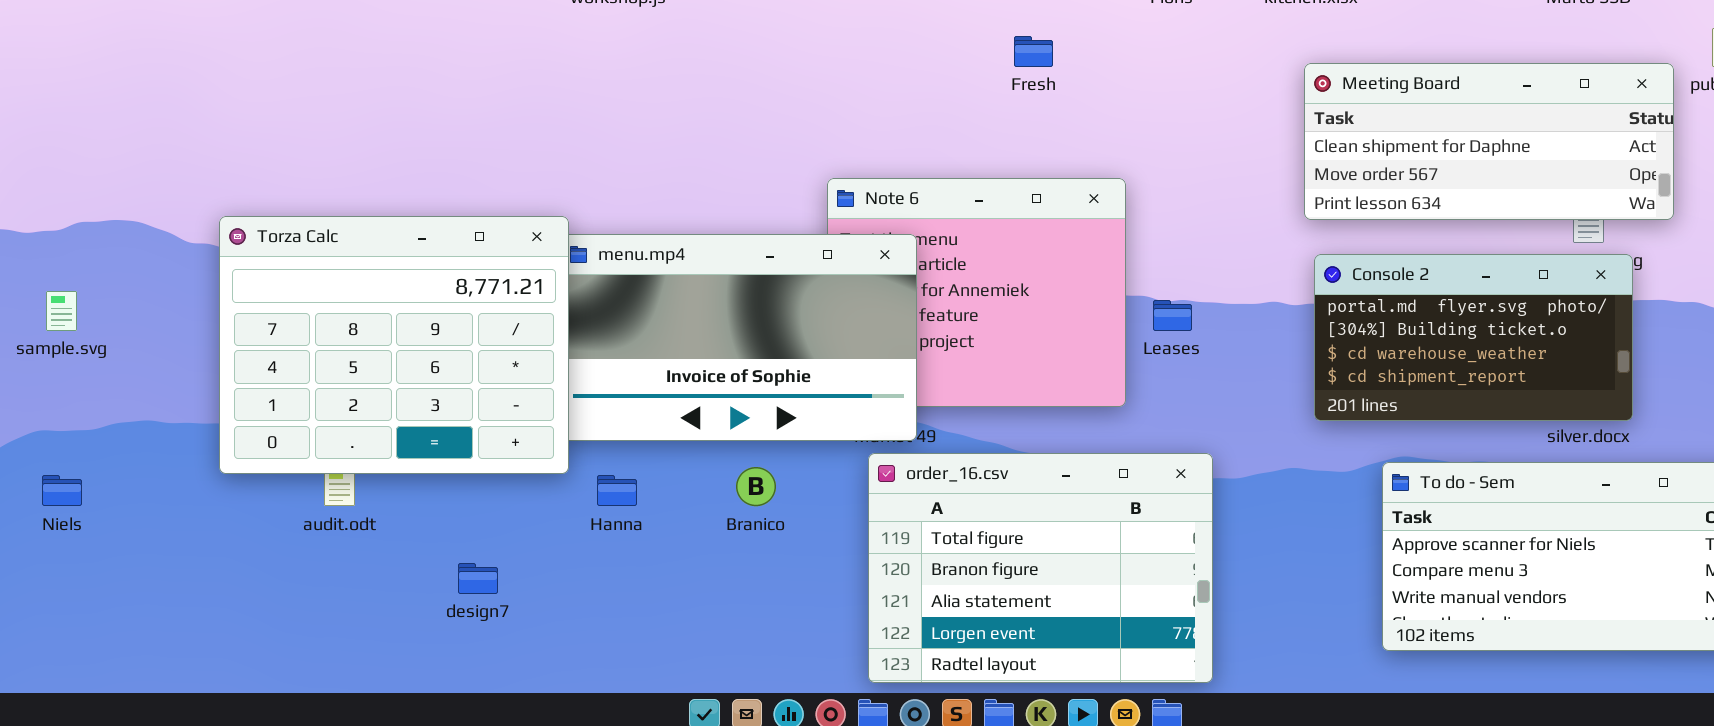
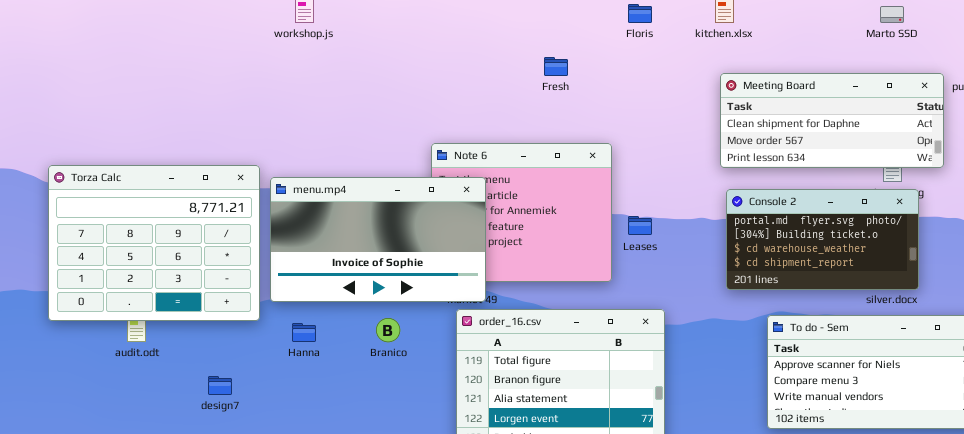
Torza Calc: [219,216,569,474] -> [48,165,260,321], moved

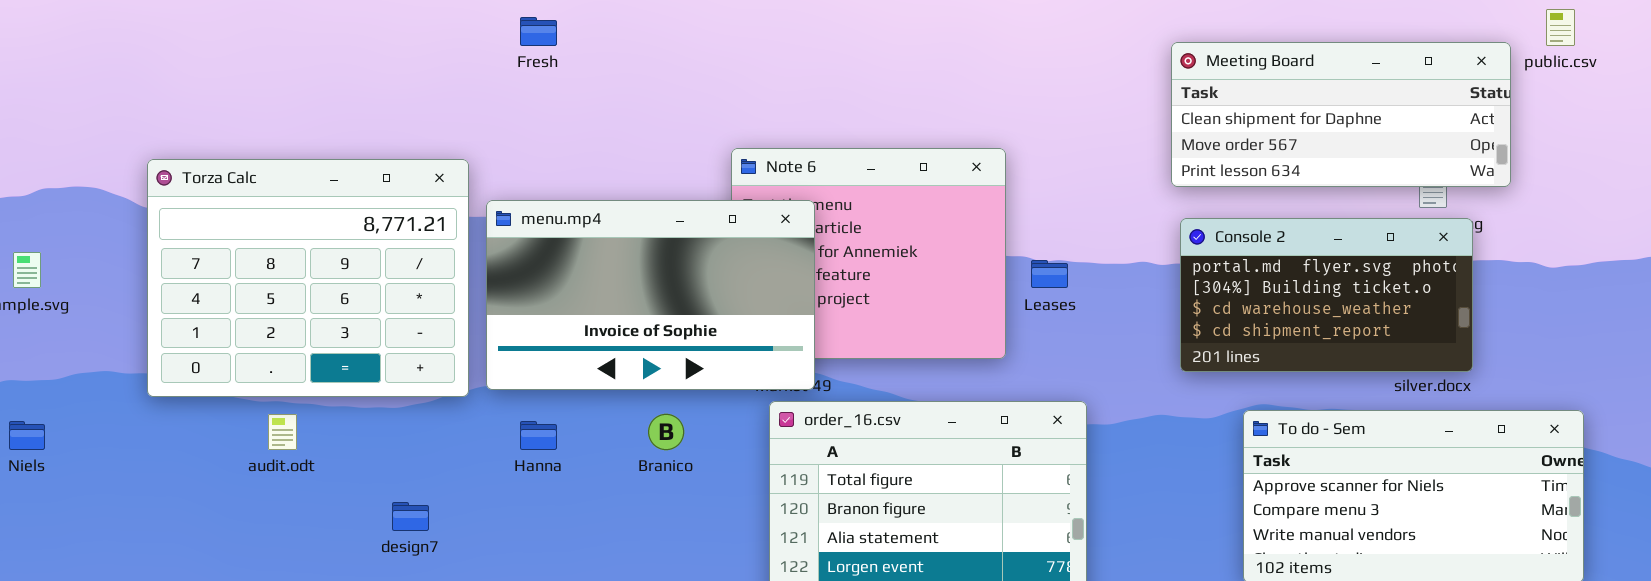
Fresh: [544,57,568,76] -> [520,17,557,46], moved
Torza Calc: [48,165,260,321] -> [147,159,469,397], moved

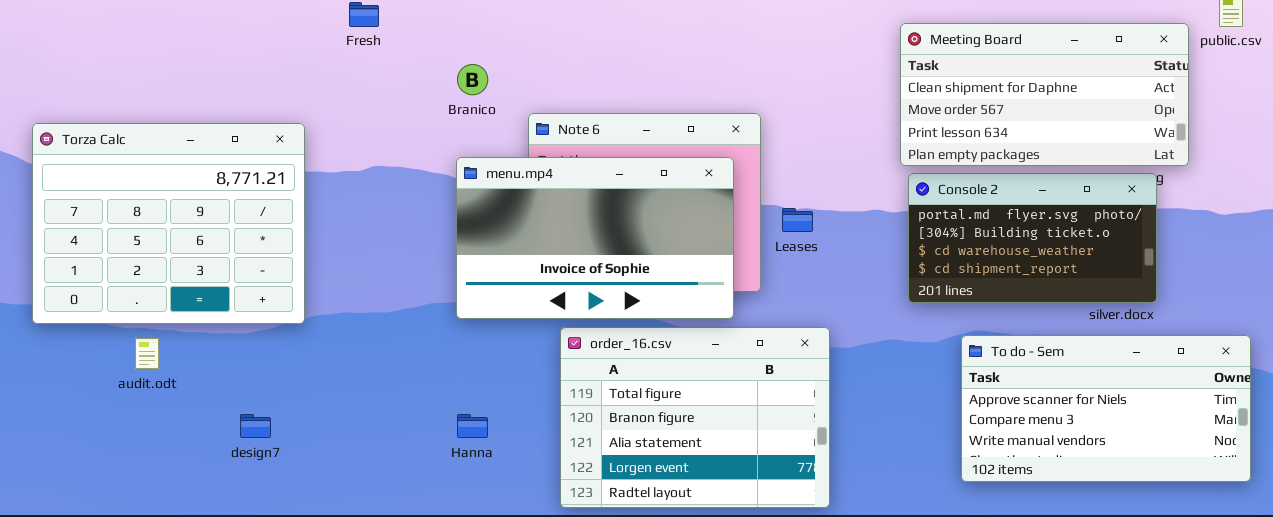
Meeting Board: [1171,42,1511,187] -> [900,23,1189,166], resized
menu.mp4: [486,200,815,390] -> [456,157,734,319], moved
Branico: [648,414,684,450] -> [457,64,488,95], moved
Hanna: [520,421,557,450] -> [457,414,488,438], moved

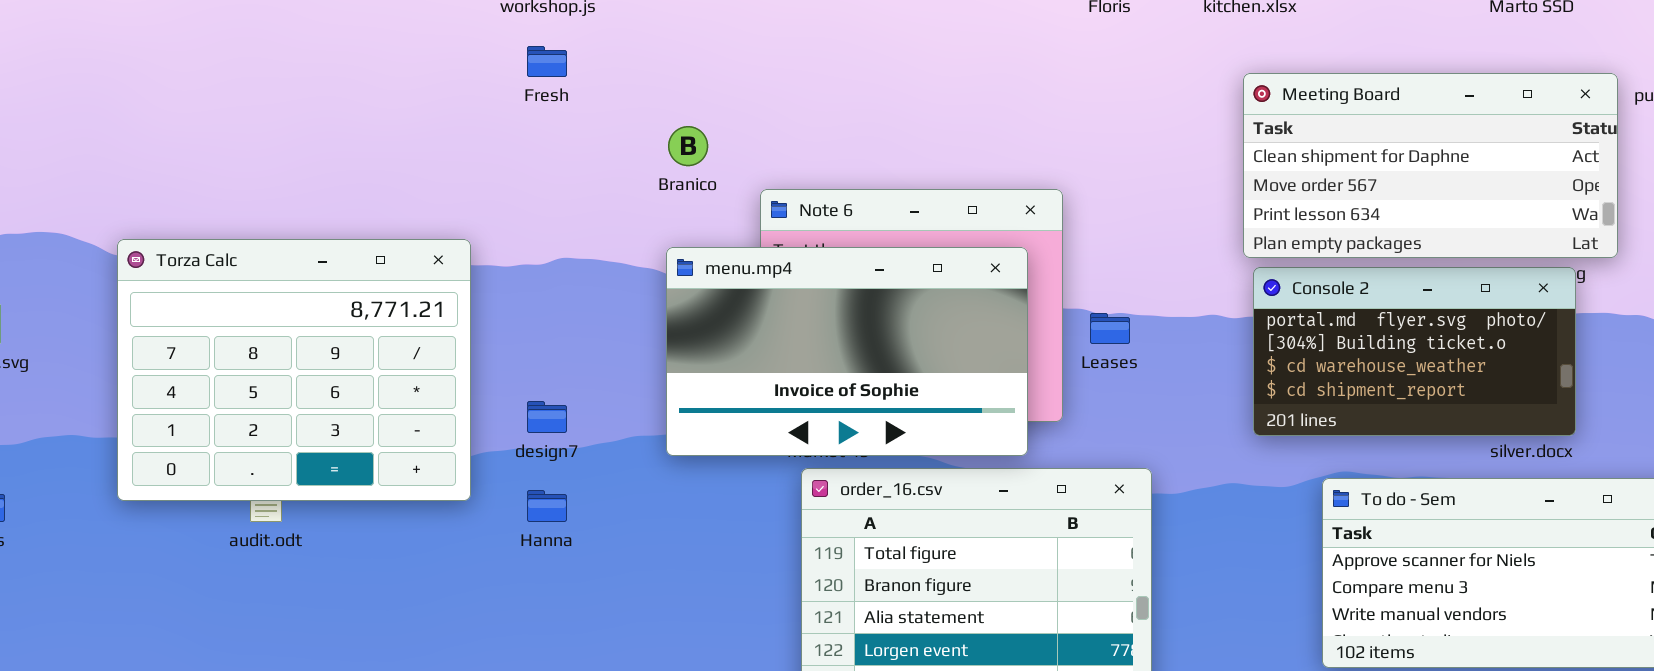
Torza Calc: [32,123,305,324] -> [117,239,471,501], moved
design7: [240,414,271,438] -> [527,401,567,433], moved
Hanna: [457,414,488,438] -> [527,490,567,522], moved

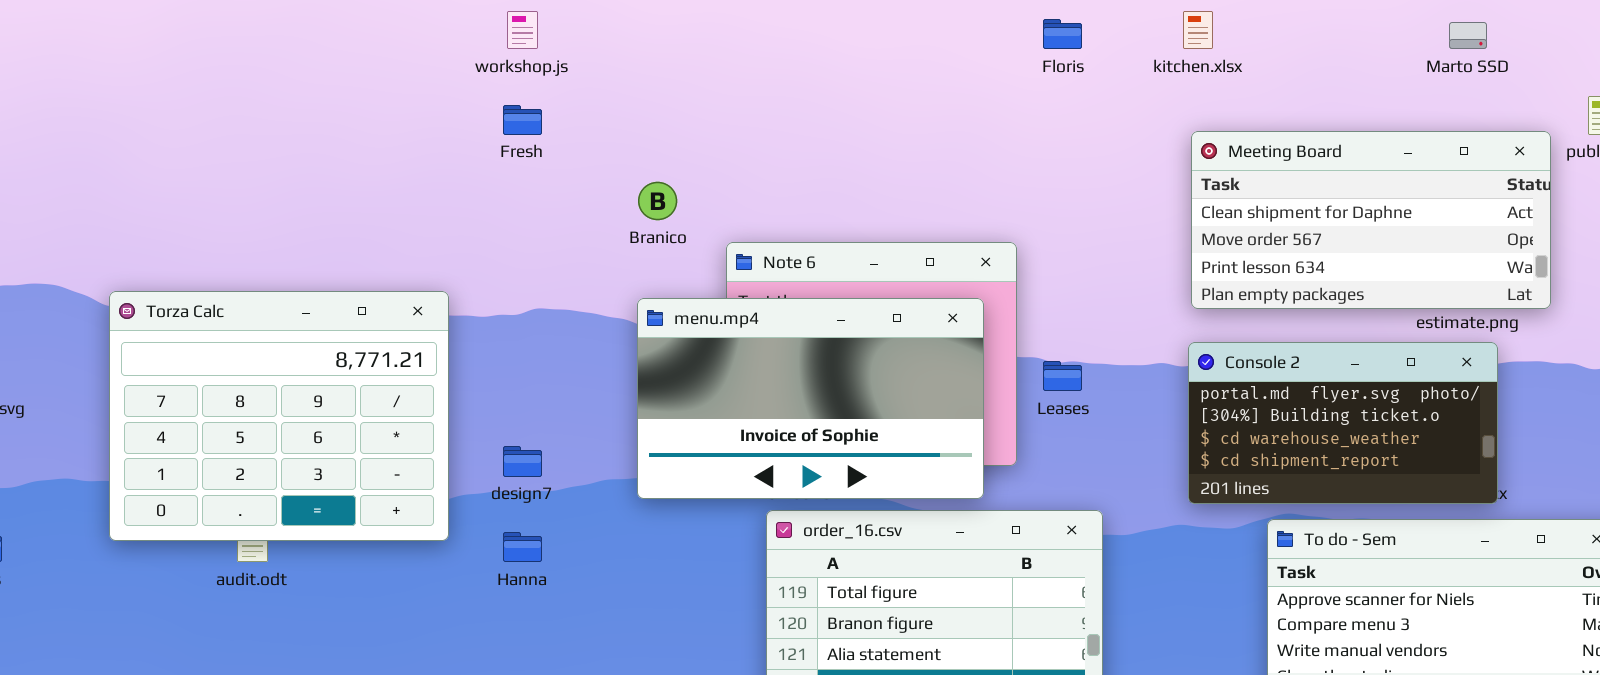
Console 2: [1253,267,1576,436] -> [1188,342,1498,504], moved

